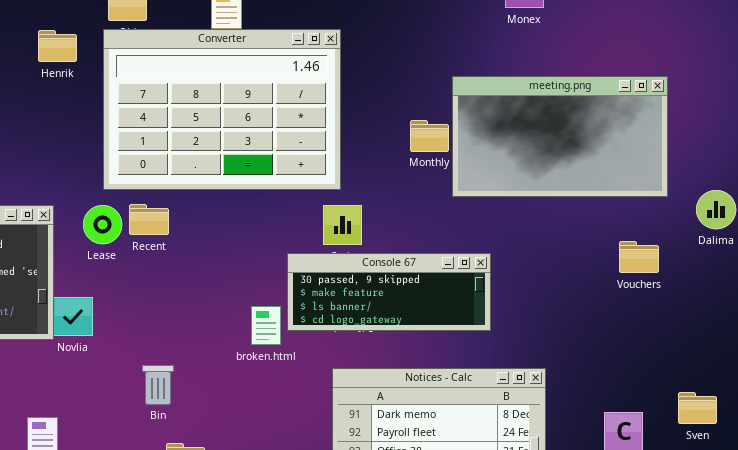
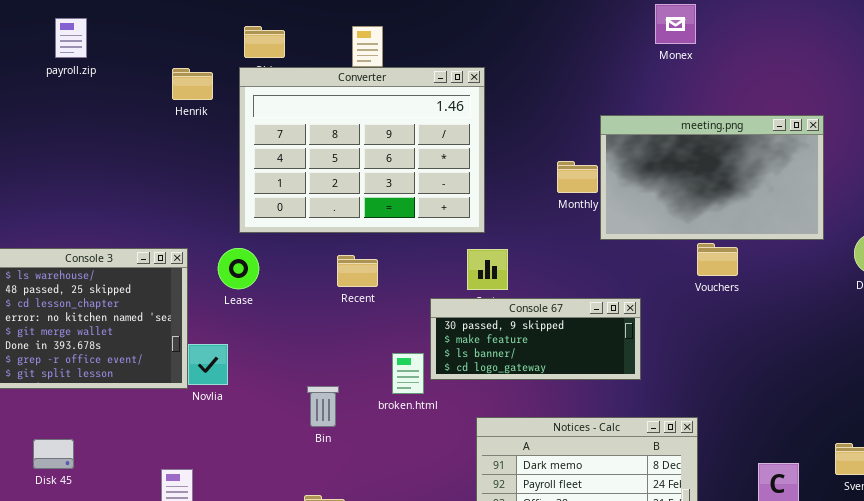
Recent: [129,204,169,235] -> [337,255,378,287], moved
Vouchers: [619,241,659,273] -> [697,243,738,276], moved
Bin: [142,365,174,405] -> [307,386,339,427], moved

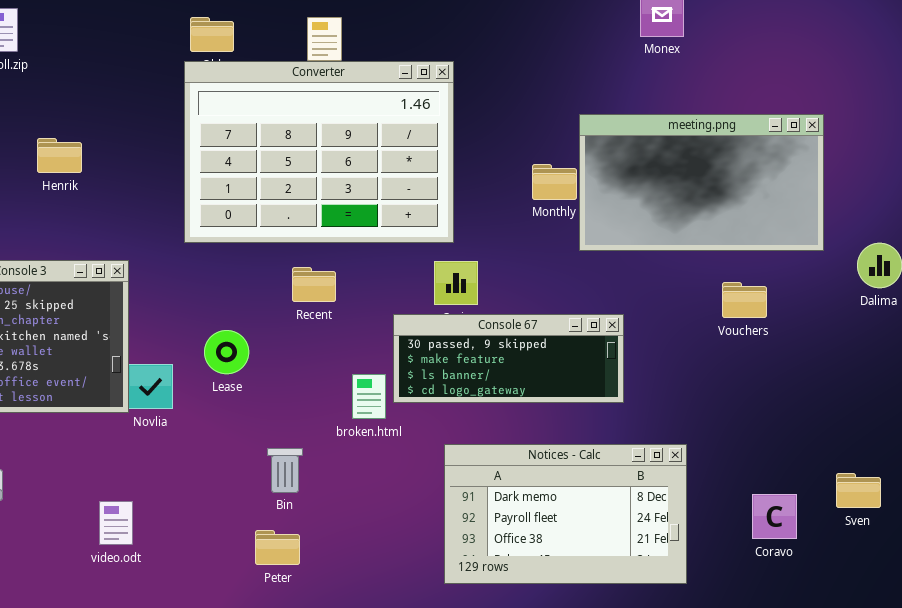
Henrik: [172,68,213,100] -> [37,138,82,173], moved
Vouchers: [697,243,738,276] -> [722,282,767,318], moved
Lease: [218,248,259,289] -> [204,330,249,374], moved
Bin: [307,386,339,427] -> [267,448,303,493], moved

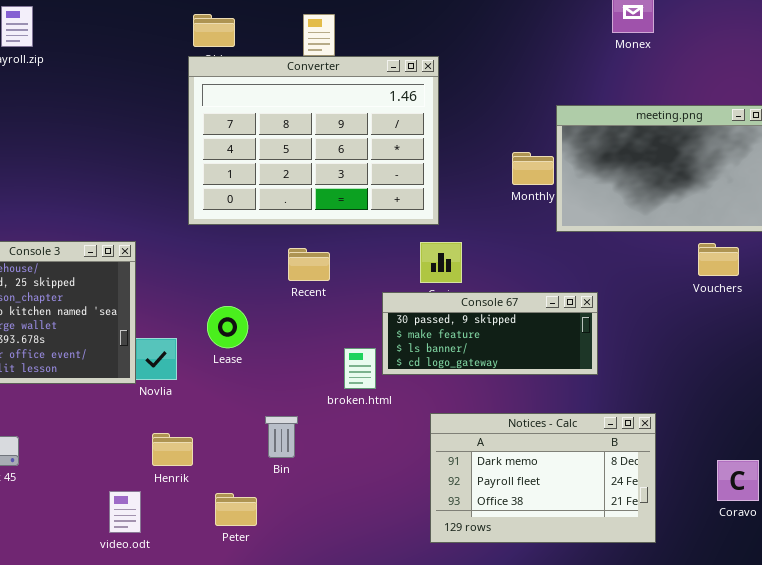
Henrik: [37,138,82,173] -> [152,433,193,466], moved
Vouchers: [722,282,767,318] -> [698,243,739,276], moved
video.odt: [99,501,133,545] -> [109,491,141,533], moved
Peter: [255,530,300,565] -> [215,493,257,526], moved

